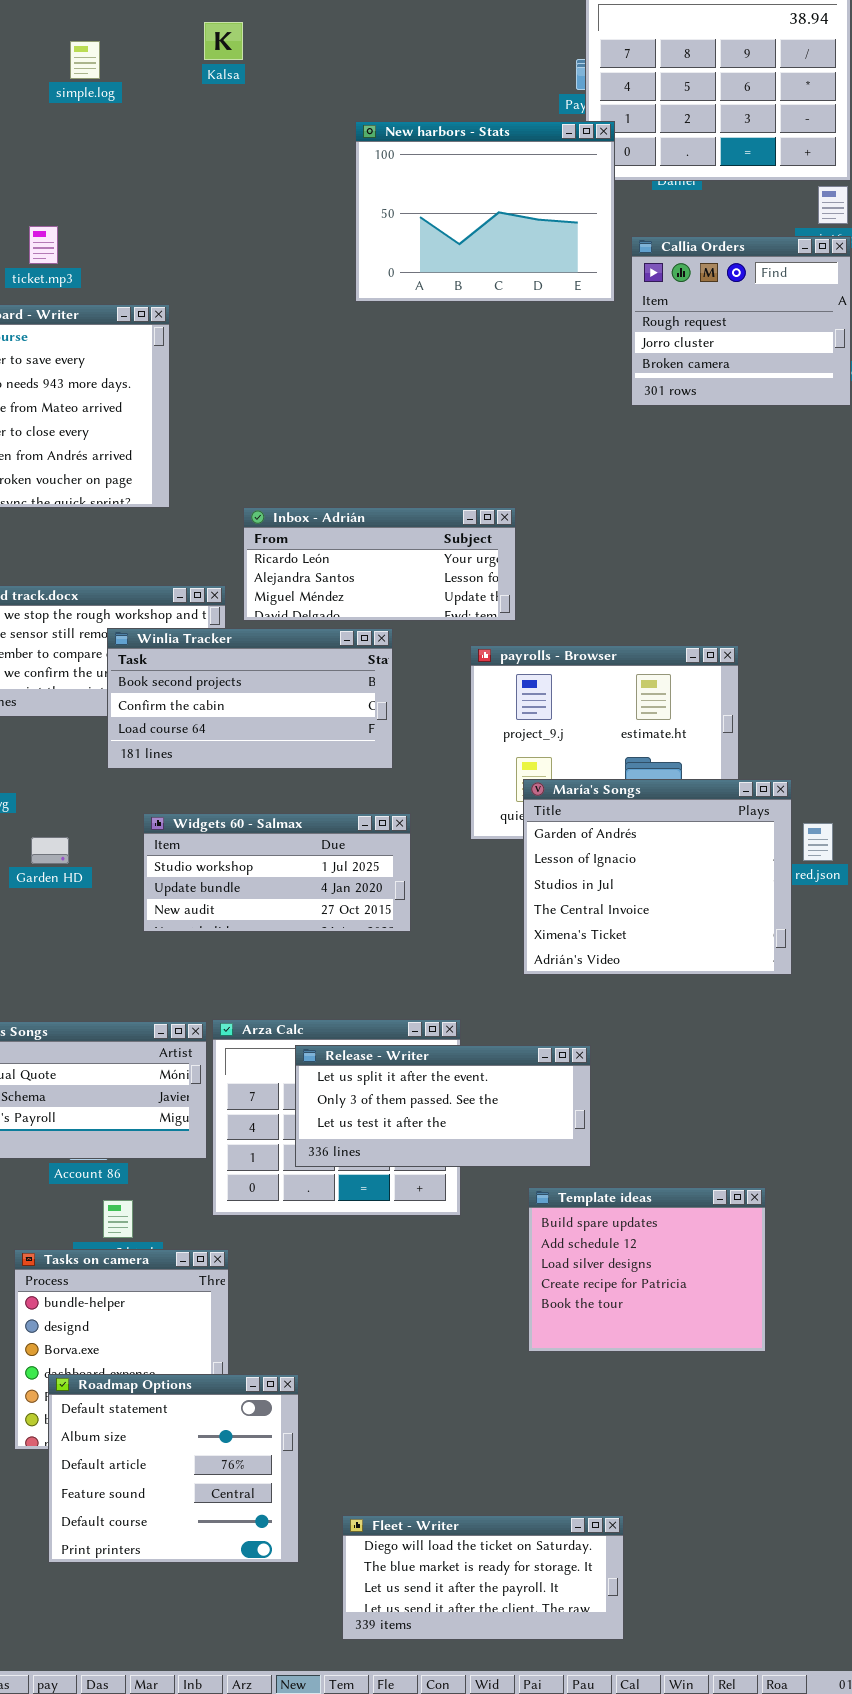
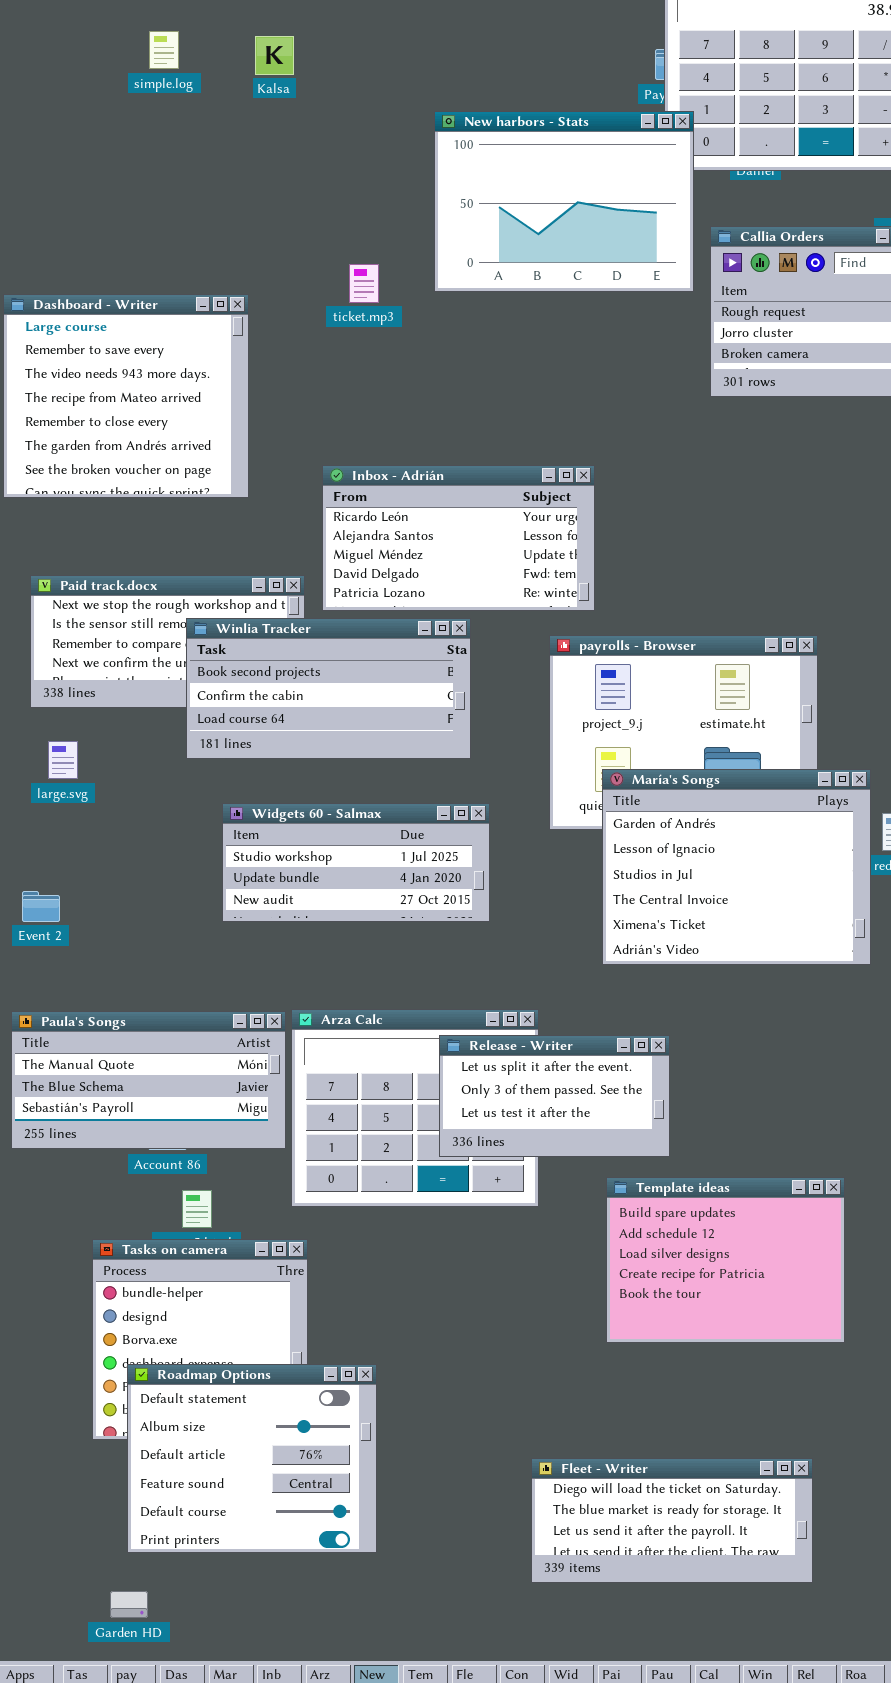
Kalsa: [204,22,243,60] -> [255,36,294,75], moved
ticket.mp3: [29,226,58,264] -> [349,264,379,303], moved
Inbox - Adrián: [243,507,516,621] -> [322,465,595,611], resized
Garden HD: [31,837,69,864] -> [110,1591,148,1618], moved
Release - Writer: [295,1045,591,1167] -> [439,1035,670,1157], resized
Fleet - Writer: [342,1515,624,1640] -> [531,1458,813,1583], moved

